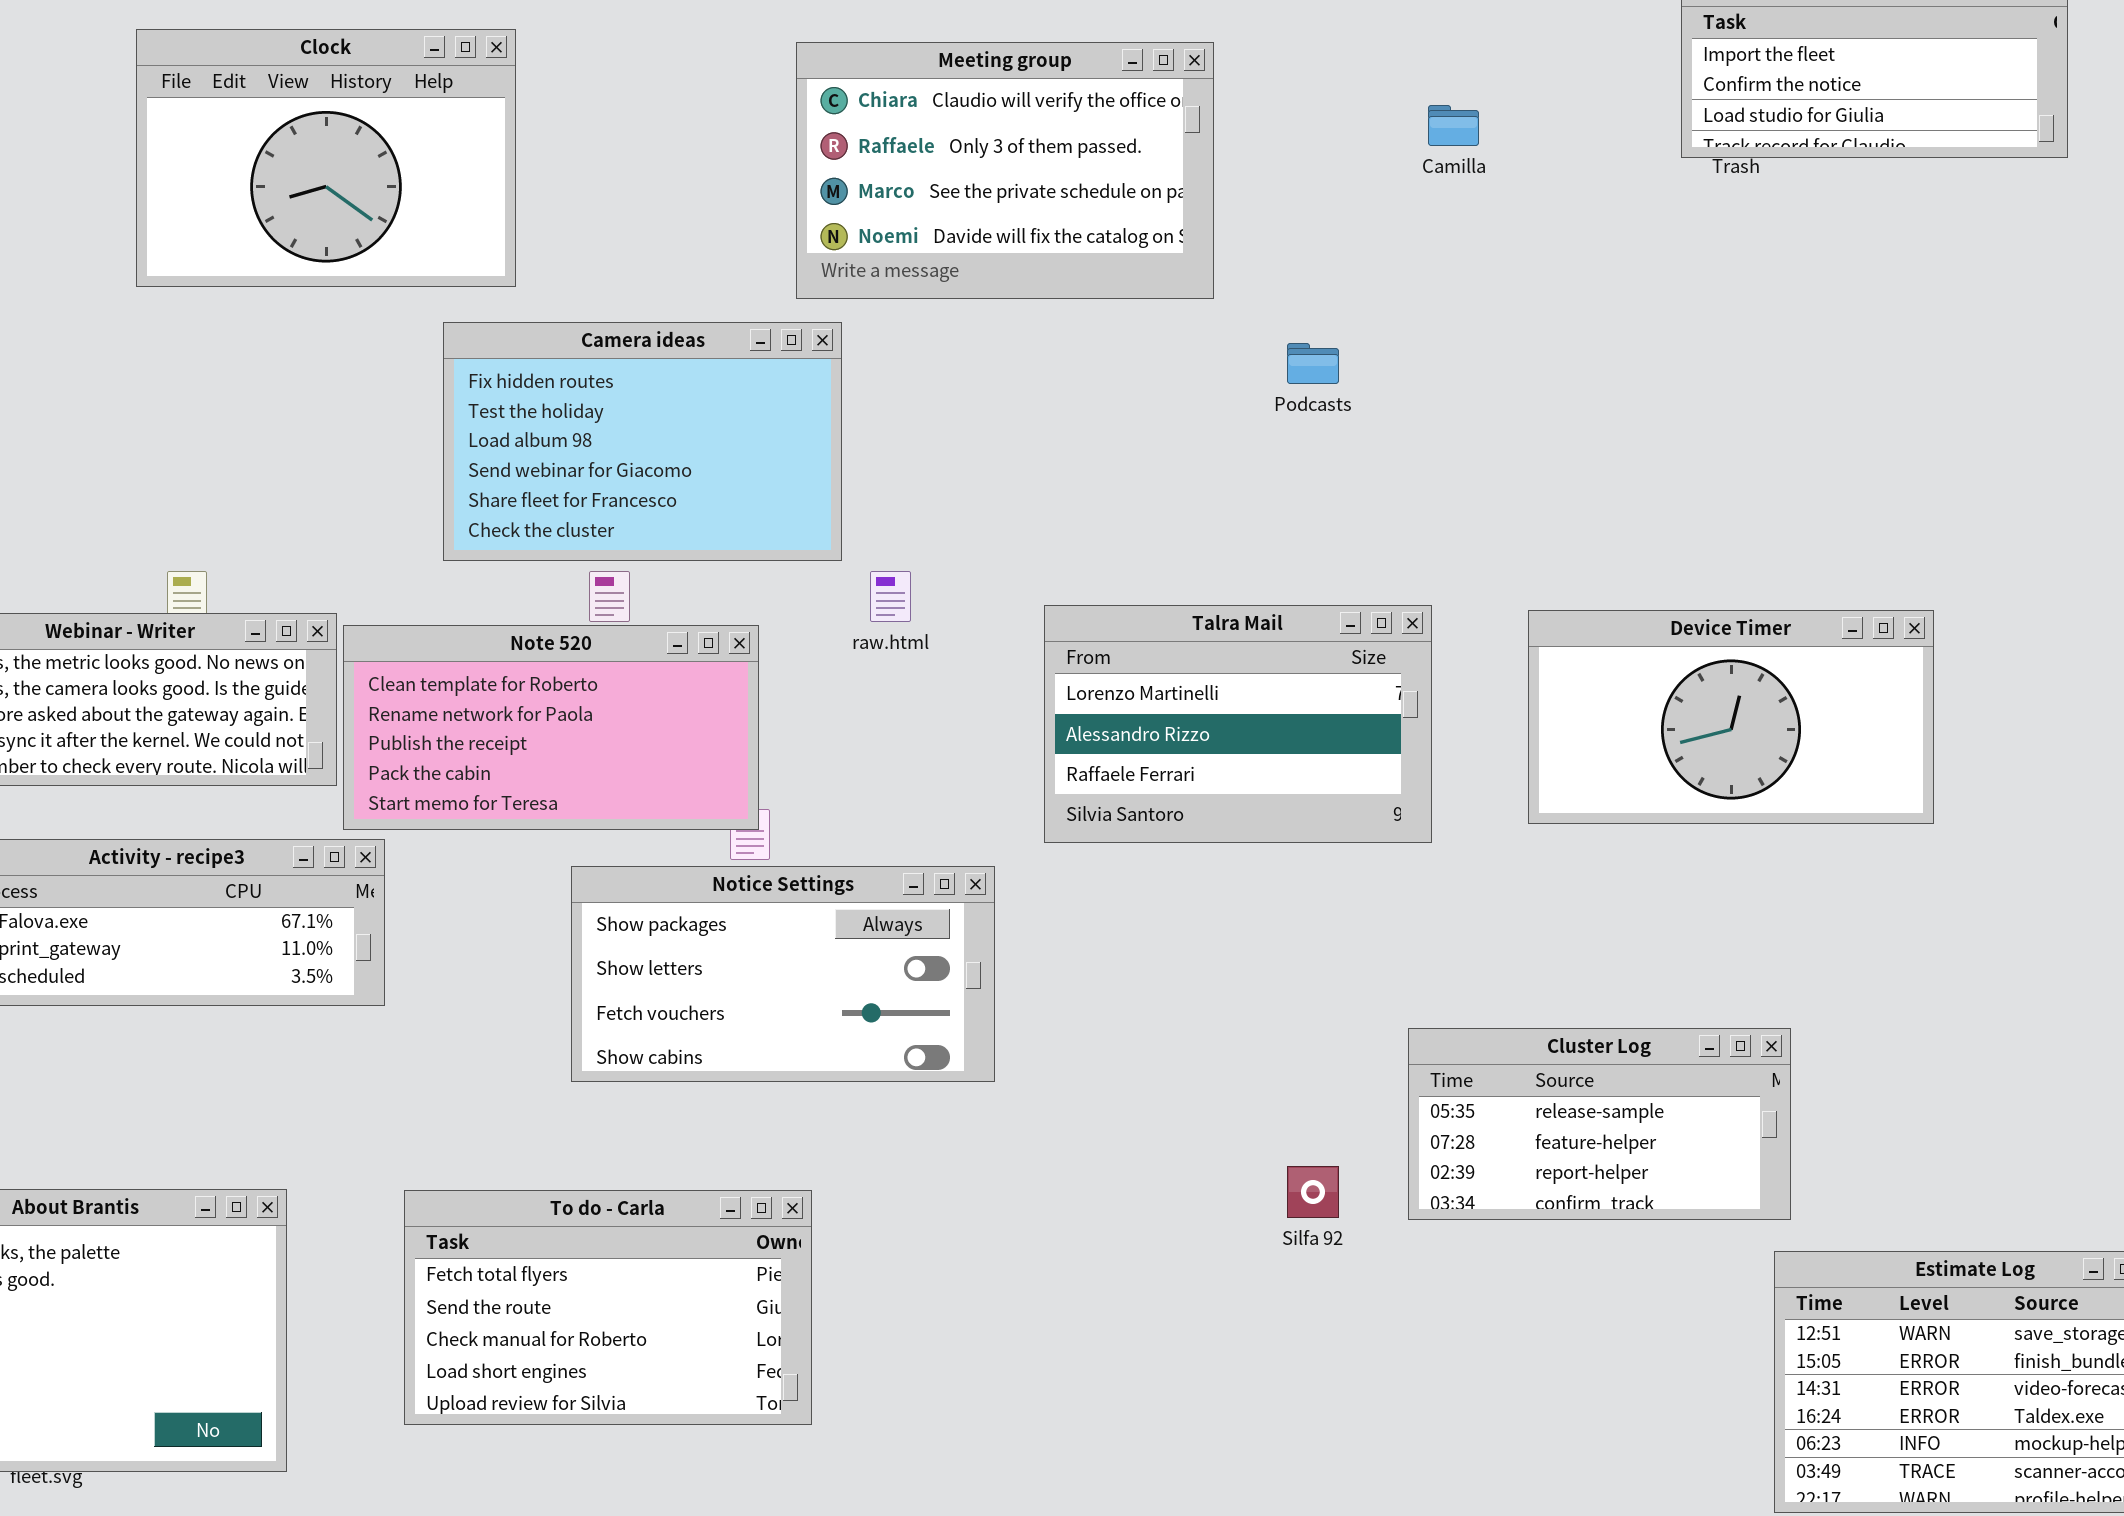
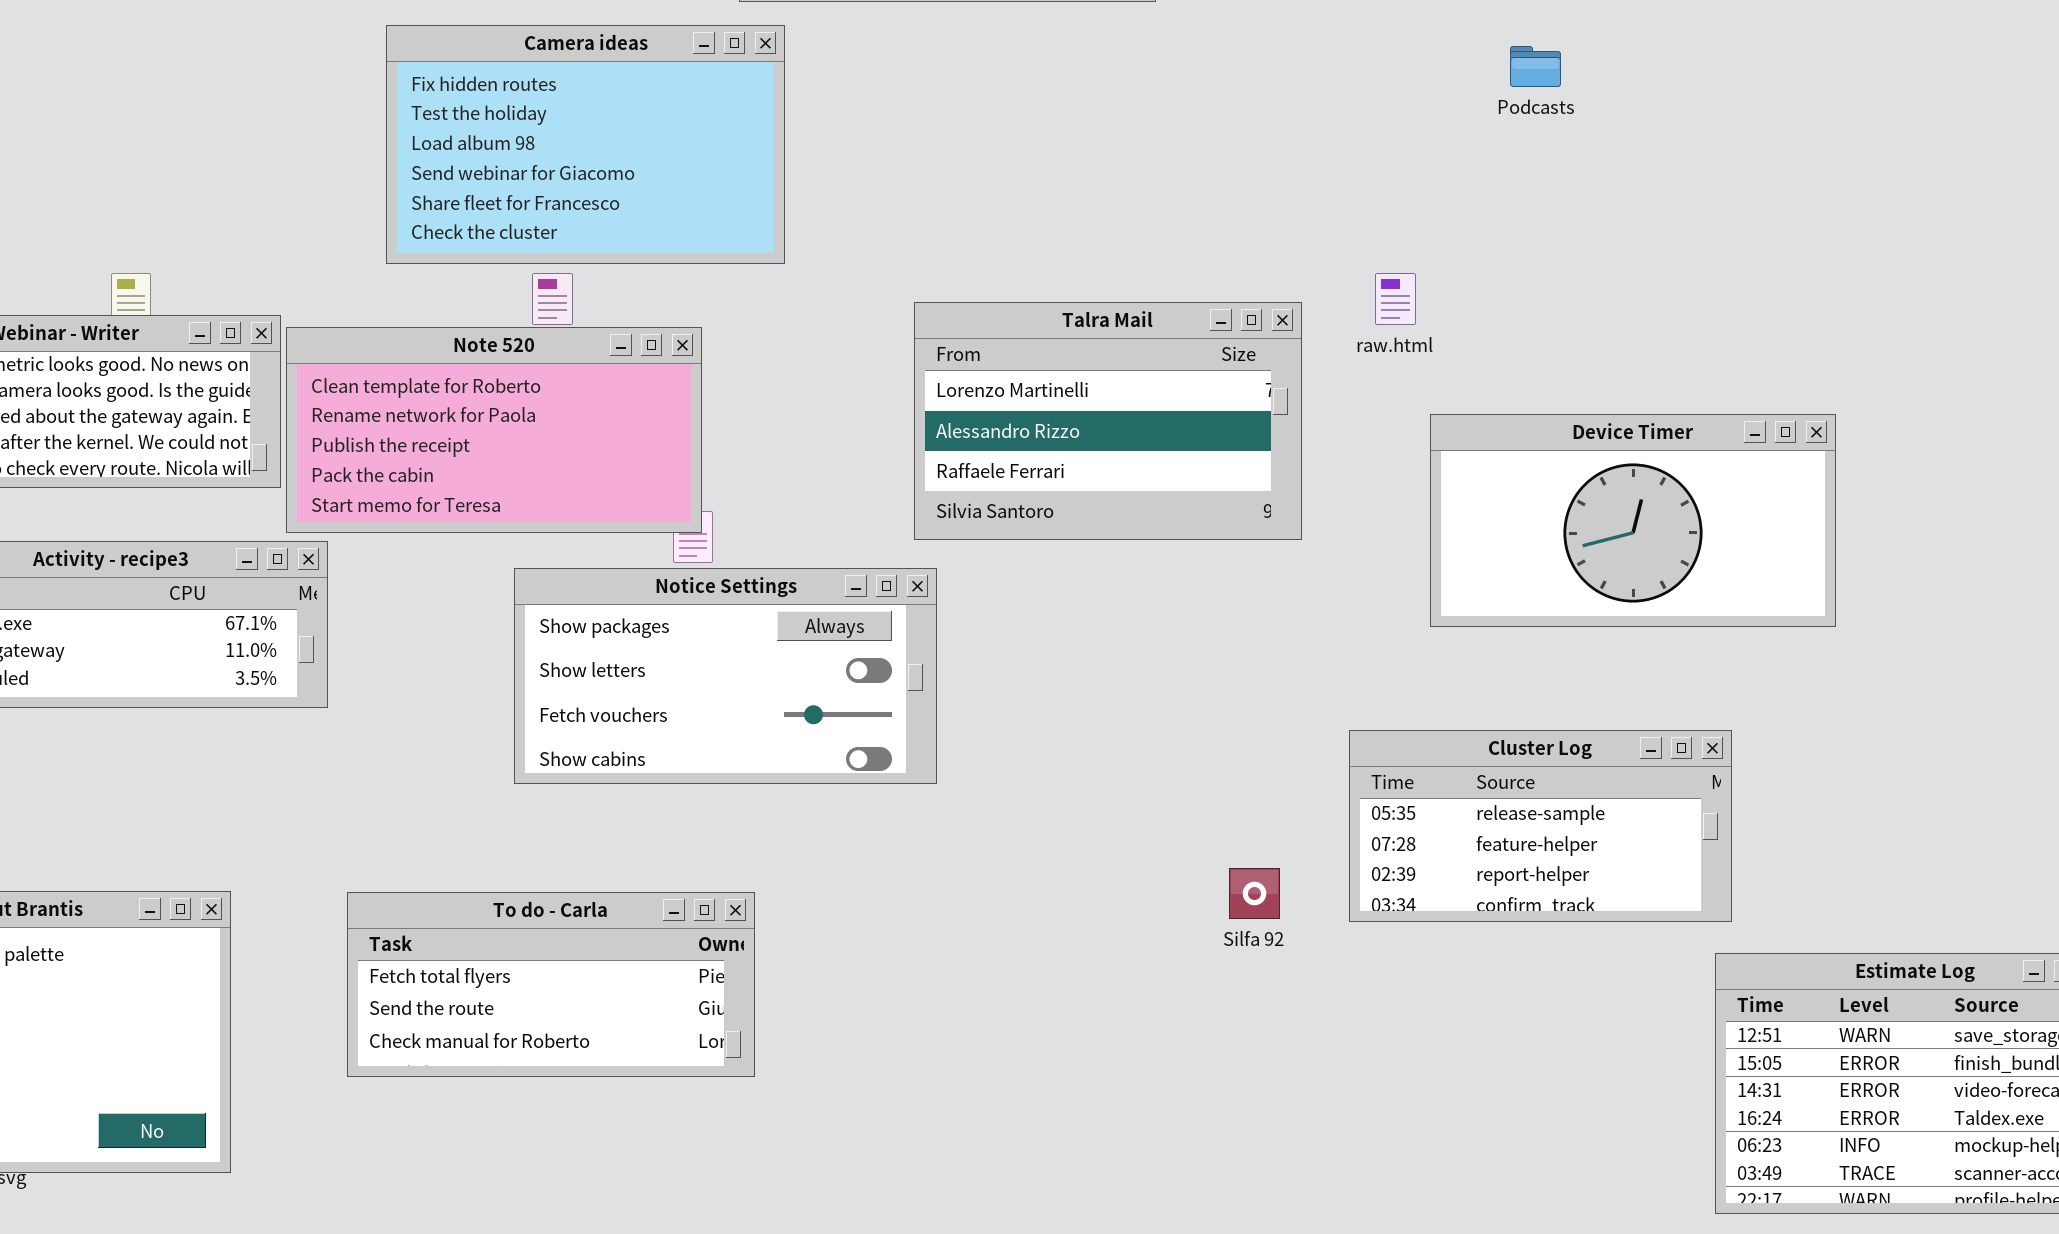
Podcasts: [1287,343,1339,384] -> [1510,46,1561,87], moved
raw.html: [870,571,911,622] -> [1375,273,1416,325], moved
Talra Mail: [1044,605,1432,843] -> [914,302,1302,540], moved
Device Timer: [1528,610,1934,824] -> [1430,414,1836,627], moved
To do - Carla: [404,1190,812,1425] -> [347,892,755,1077], resized

